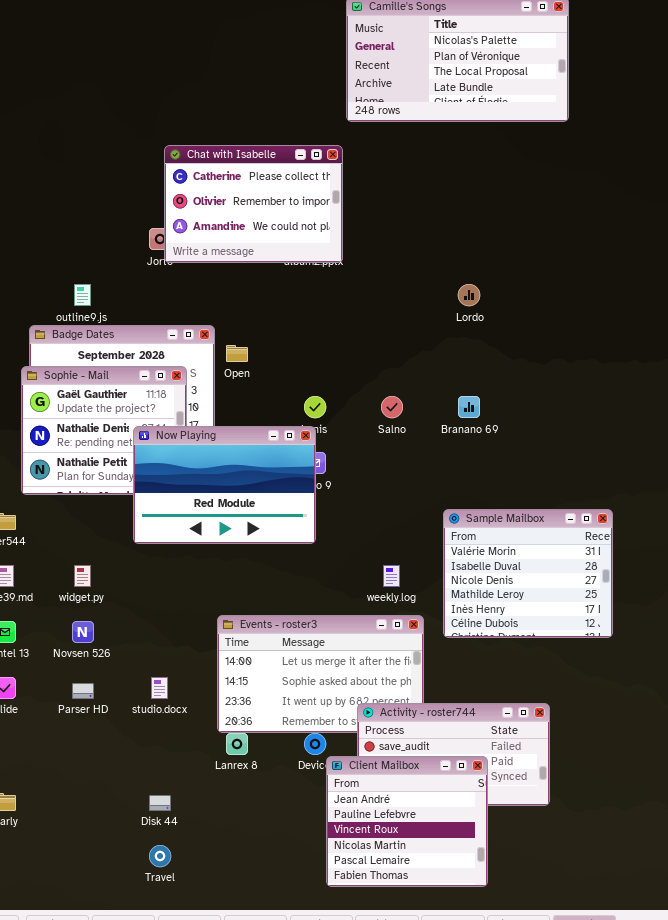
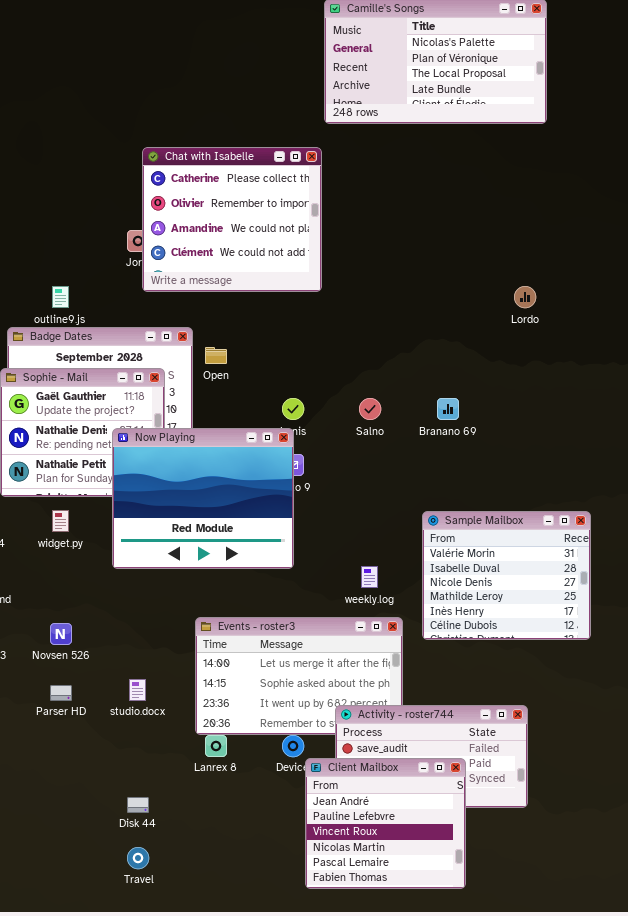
Chat with Isabelle: [164,145,343,263] -> [142,147,322,292], resized
Lordo: [458,284,480,306] -> [514,286,536,308], moved
Now Playing: [133,426,316,544] -> [112,428,294,569], resized
widget.py: [74,565,91,587] -> [52,510,69,532], moved

